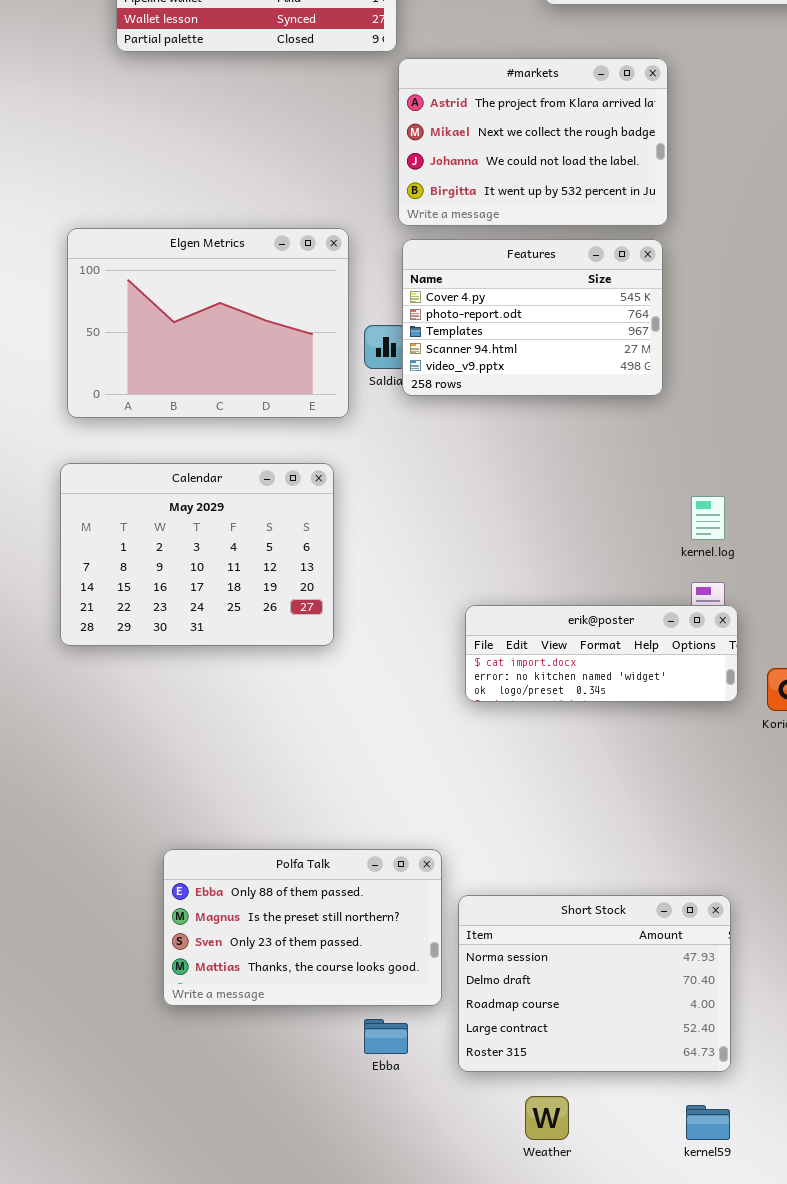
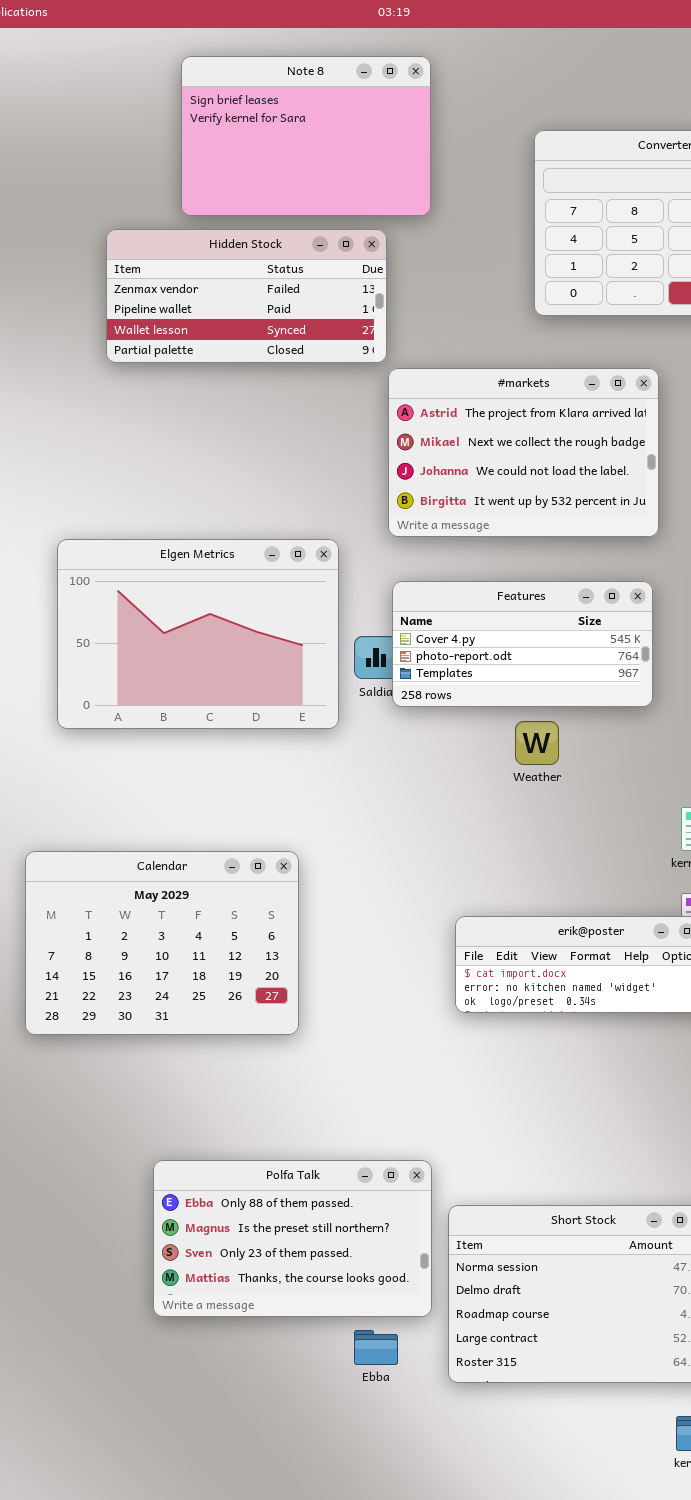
Features: [402,239,663,396] -> [392,581,653,707], resized
Calendar: [60,463,334,646] -> [25,851,299,1035], moved
Weather: [525,1096,569,1140] -> [515,721,559,765], moved

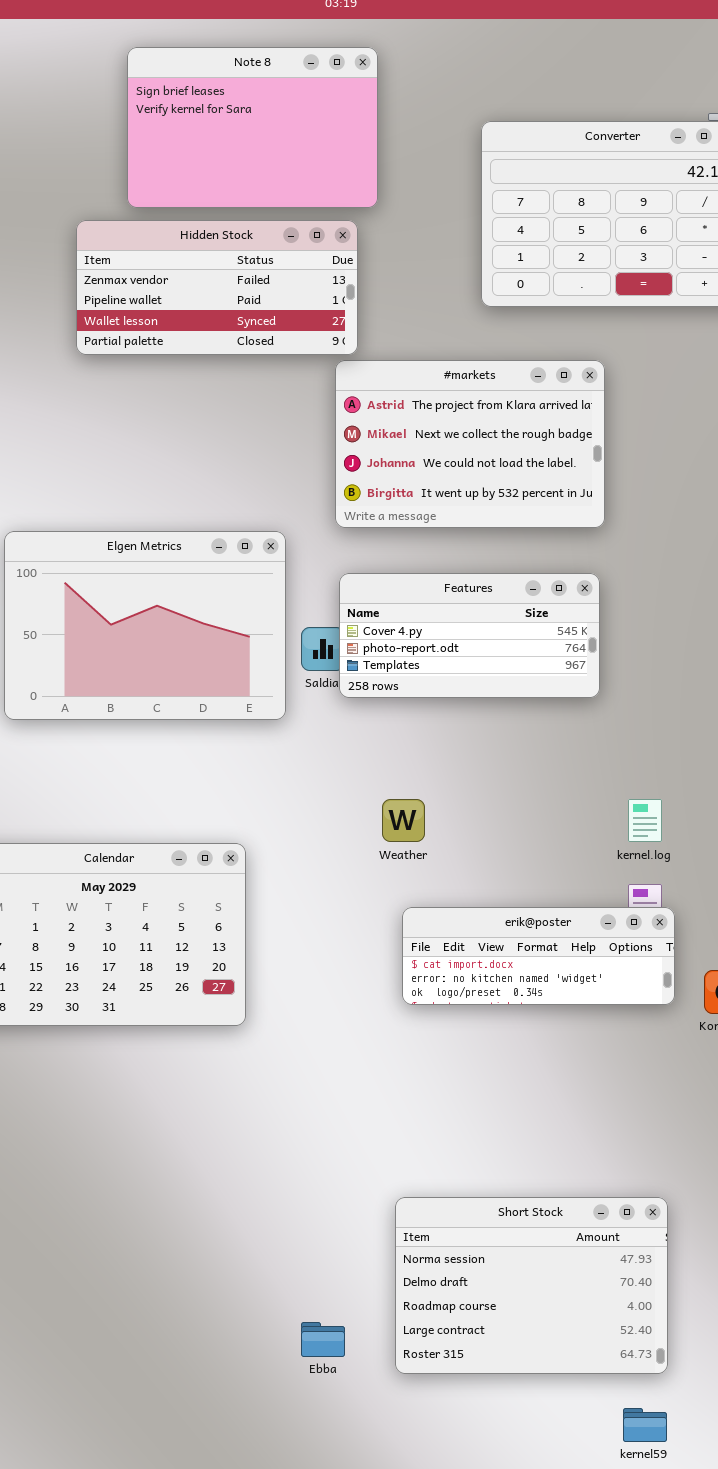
Hidden Stock: [106,229,387,363] -> [76,220,358,355], moved
Weather: [515,721,559,765] -> [382,799,425,842], moved
Polfa Talk: [153,1160,432,1317] -> none, closed

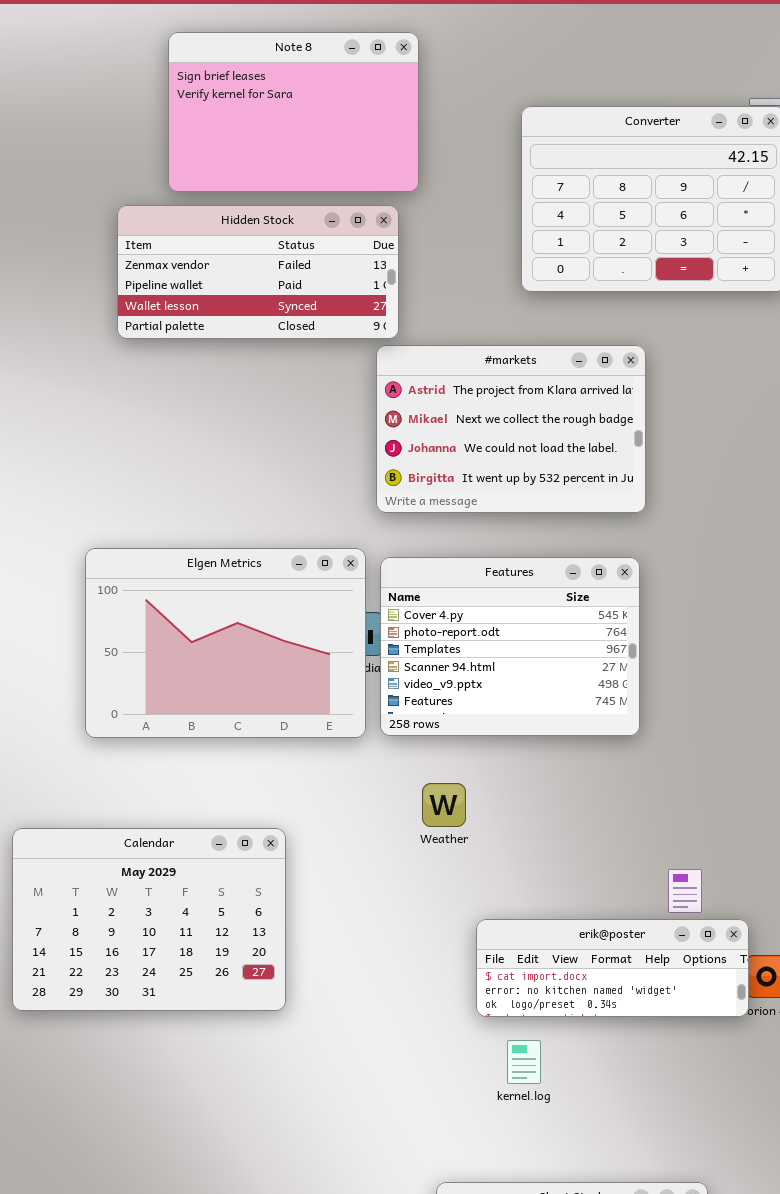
Elgen Metrics: [4,531,286,720] -> [85,548,366,738], moved
Features: [339,573,600,698] -> [380,557,640,736], resized
kernel.log: [628,799,662,842] -> [507,1040,541,1084], moved
erik@poster: [402,907,675,1005] -> [476,919,749,1017], moved

